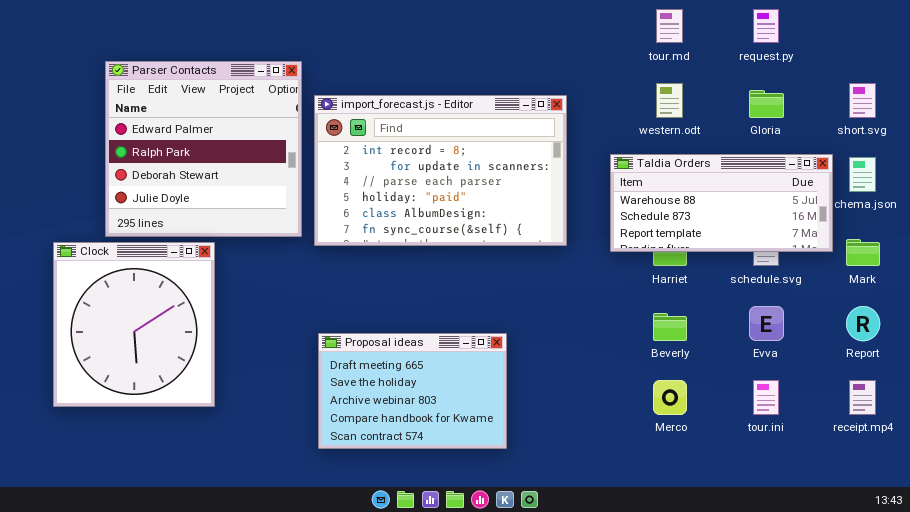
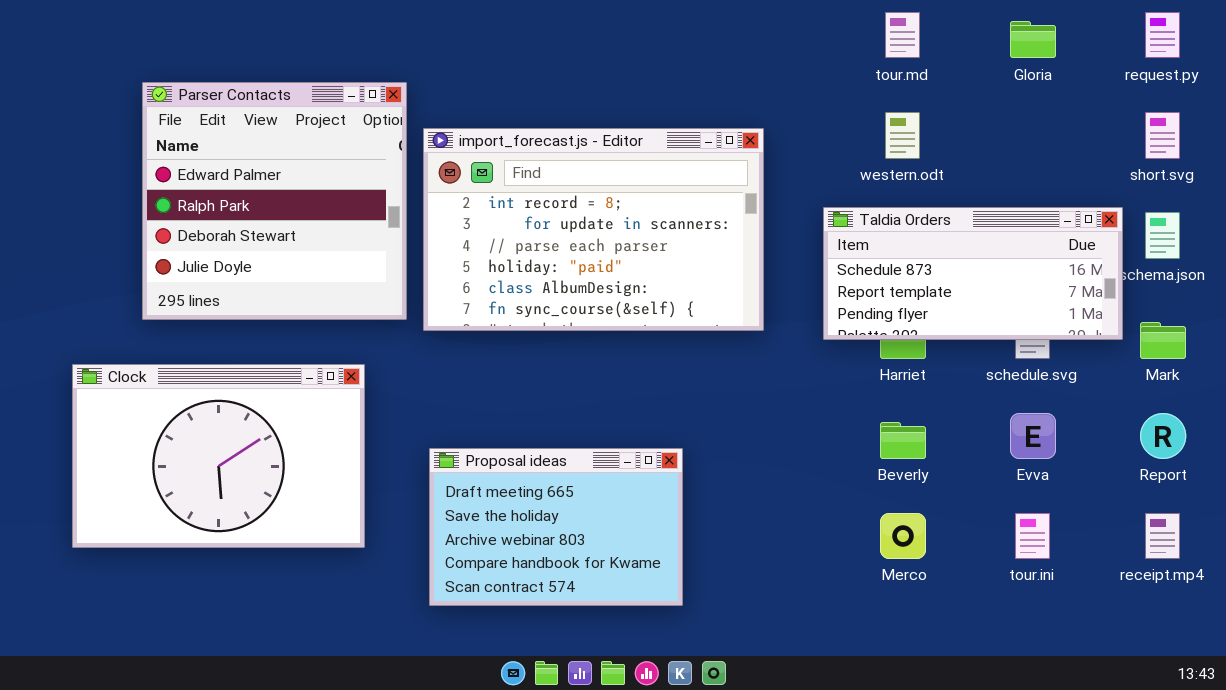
request.py: [753,9,779,43] -> [1145,12,1180,58], moved
Gloria: [749,90,784,118] -> [1010,21,1056,58], moved
Taldia Orders: [610,154,833,252] -> [823,207,1123,340], scrolled down 1 row
Clock: [53,242,215,407] -> [72,364,365,548], resized

